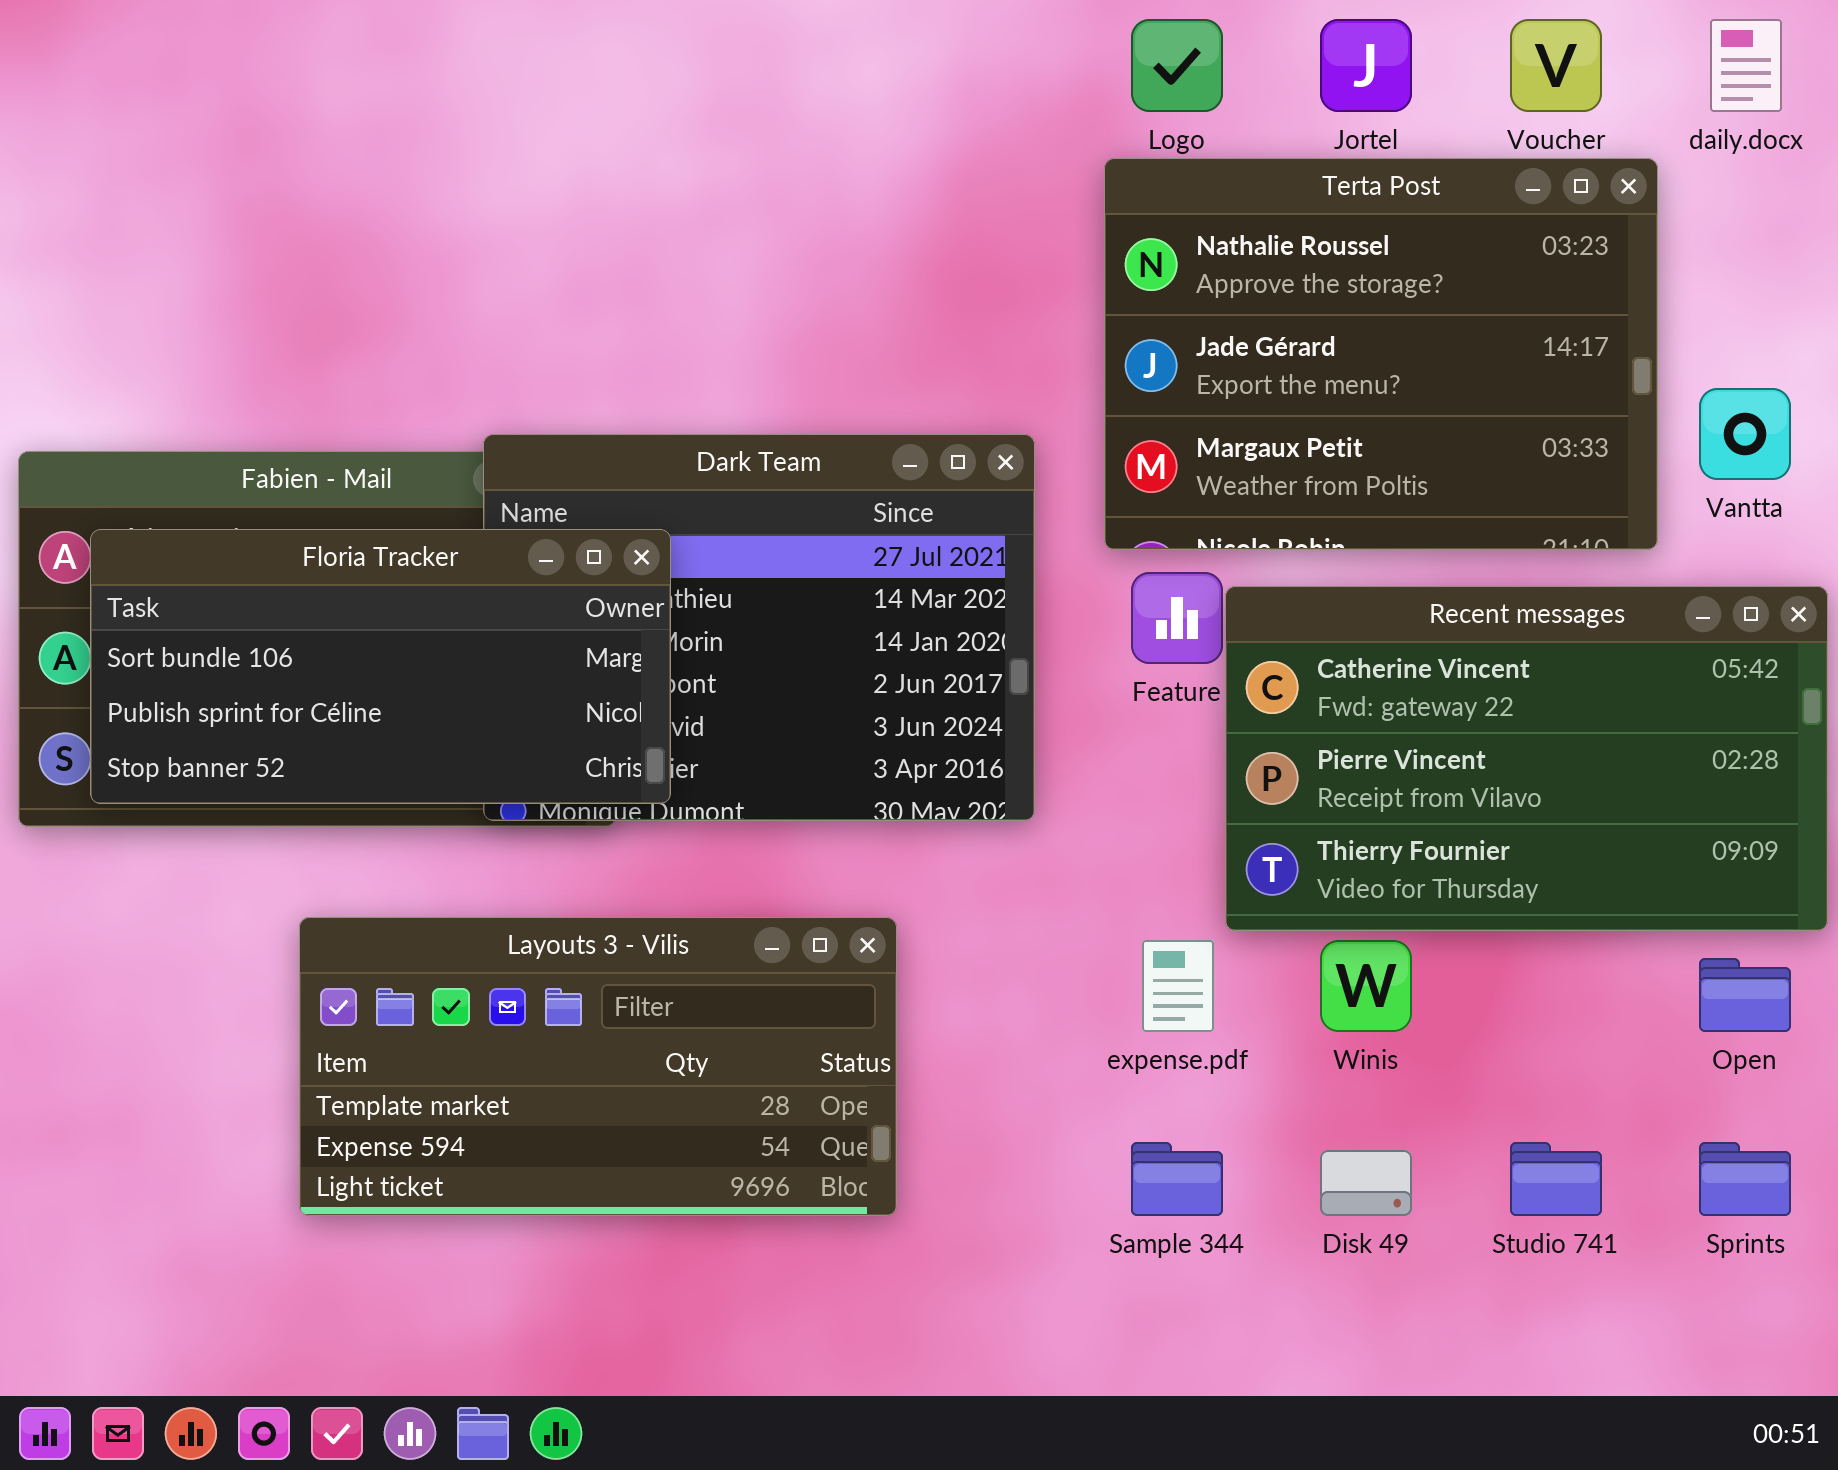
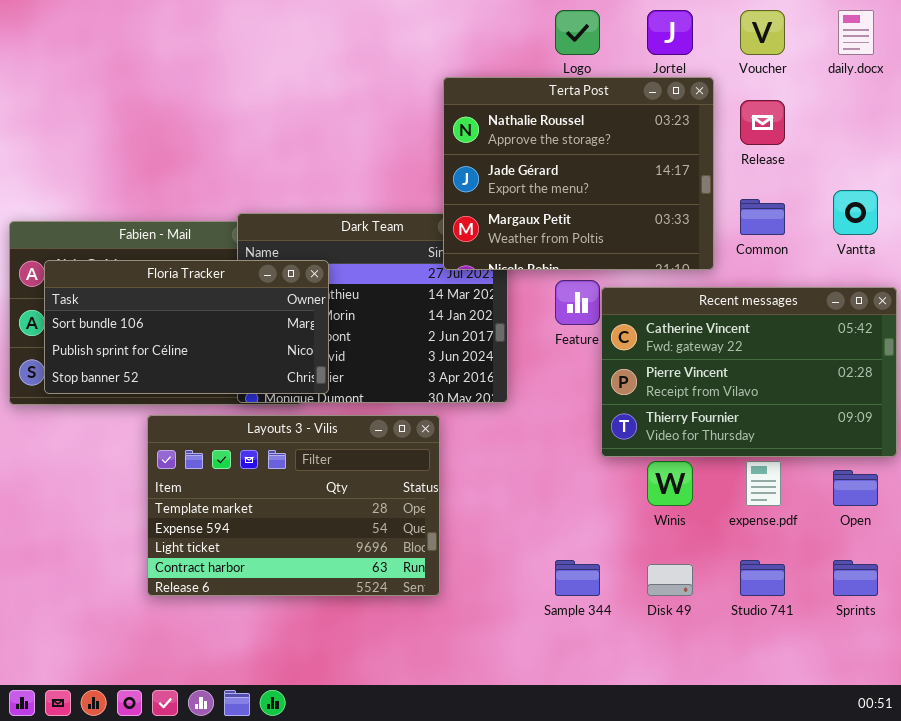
Terta Post: [1104,158,1658,550] -> [443,77,714,270], moved
Layouts 3 - Vilis: [299,917,897,1216] -> [147,415,440,596], resized
expense.pdf: [1142,940,1214,1032] -> [746,461,781,506], moved

